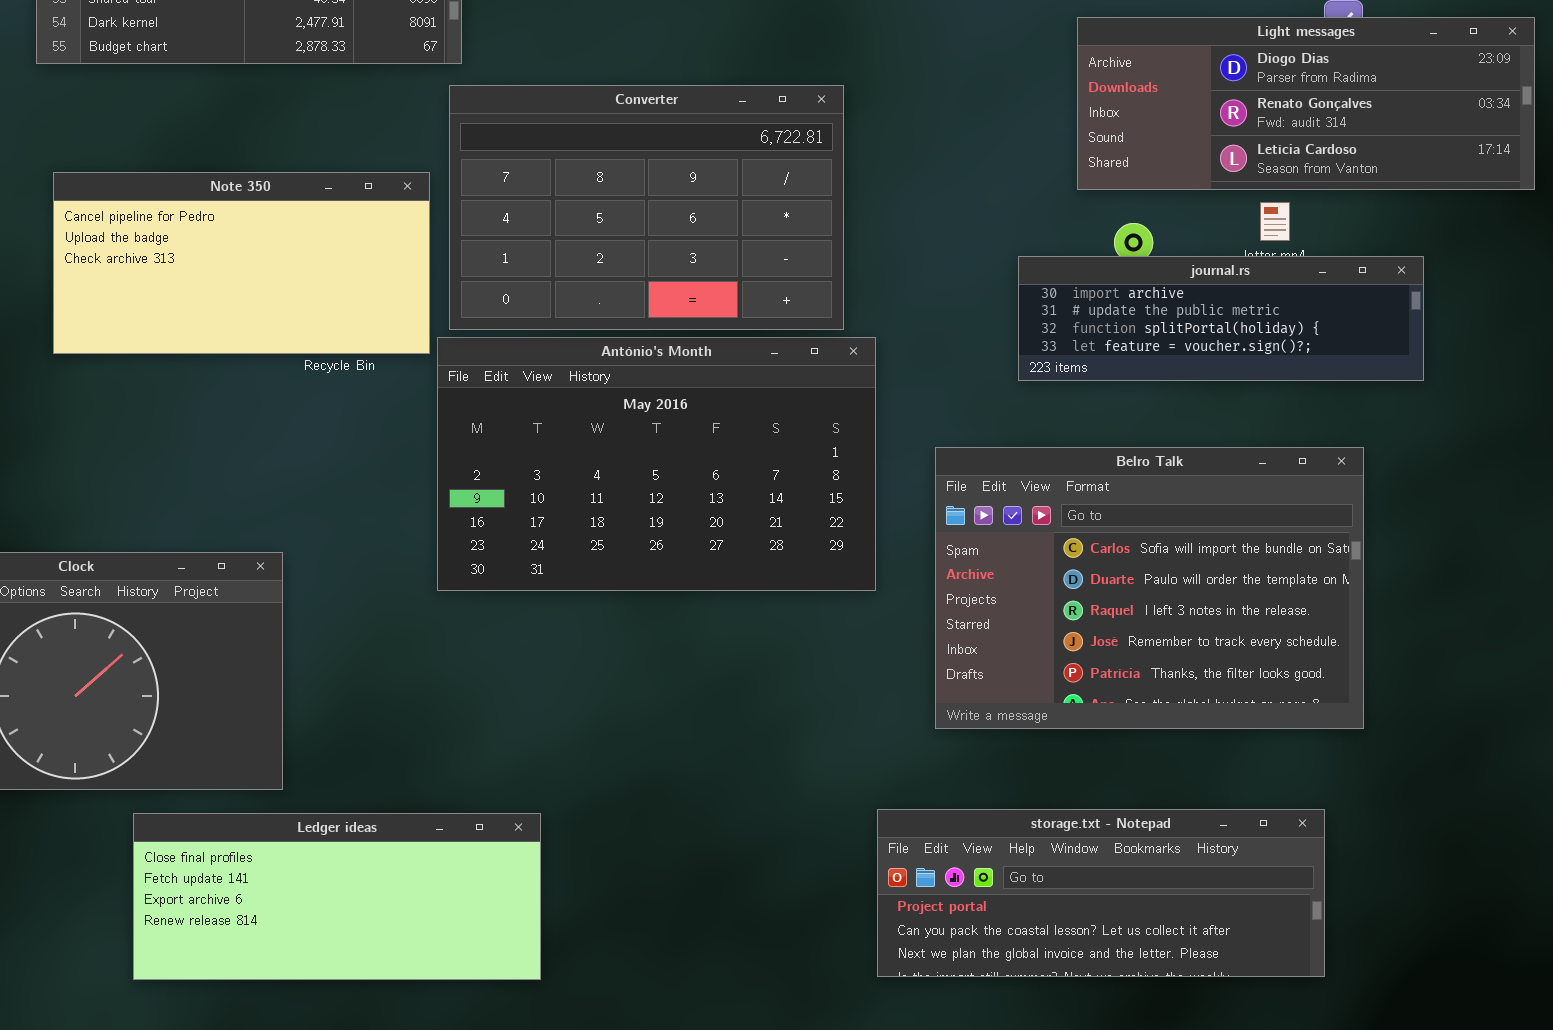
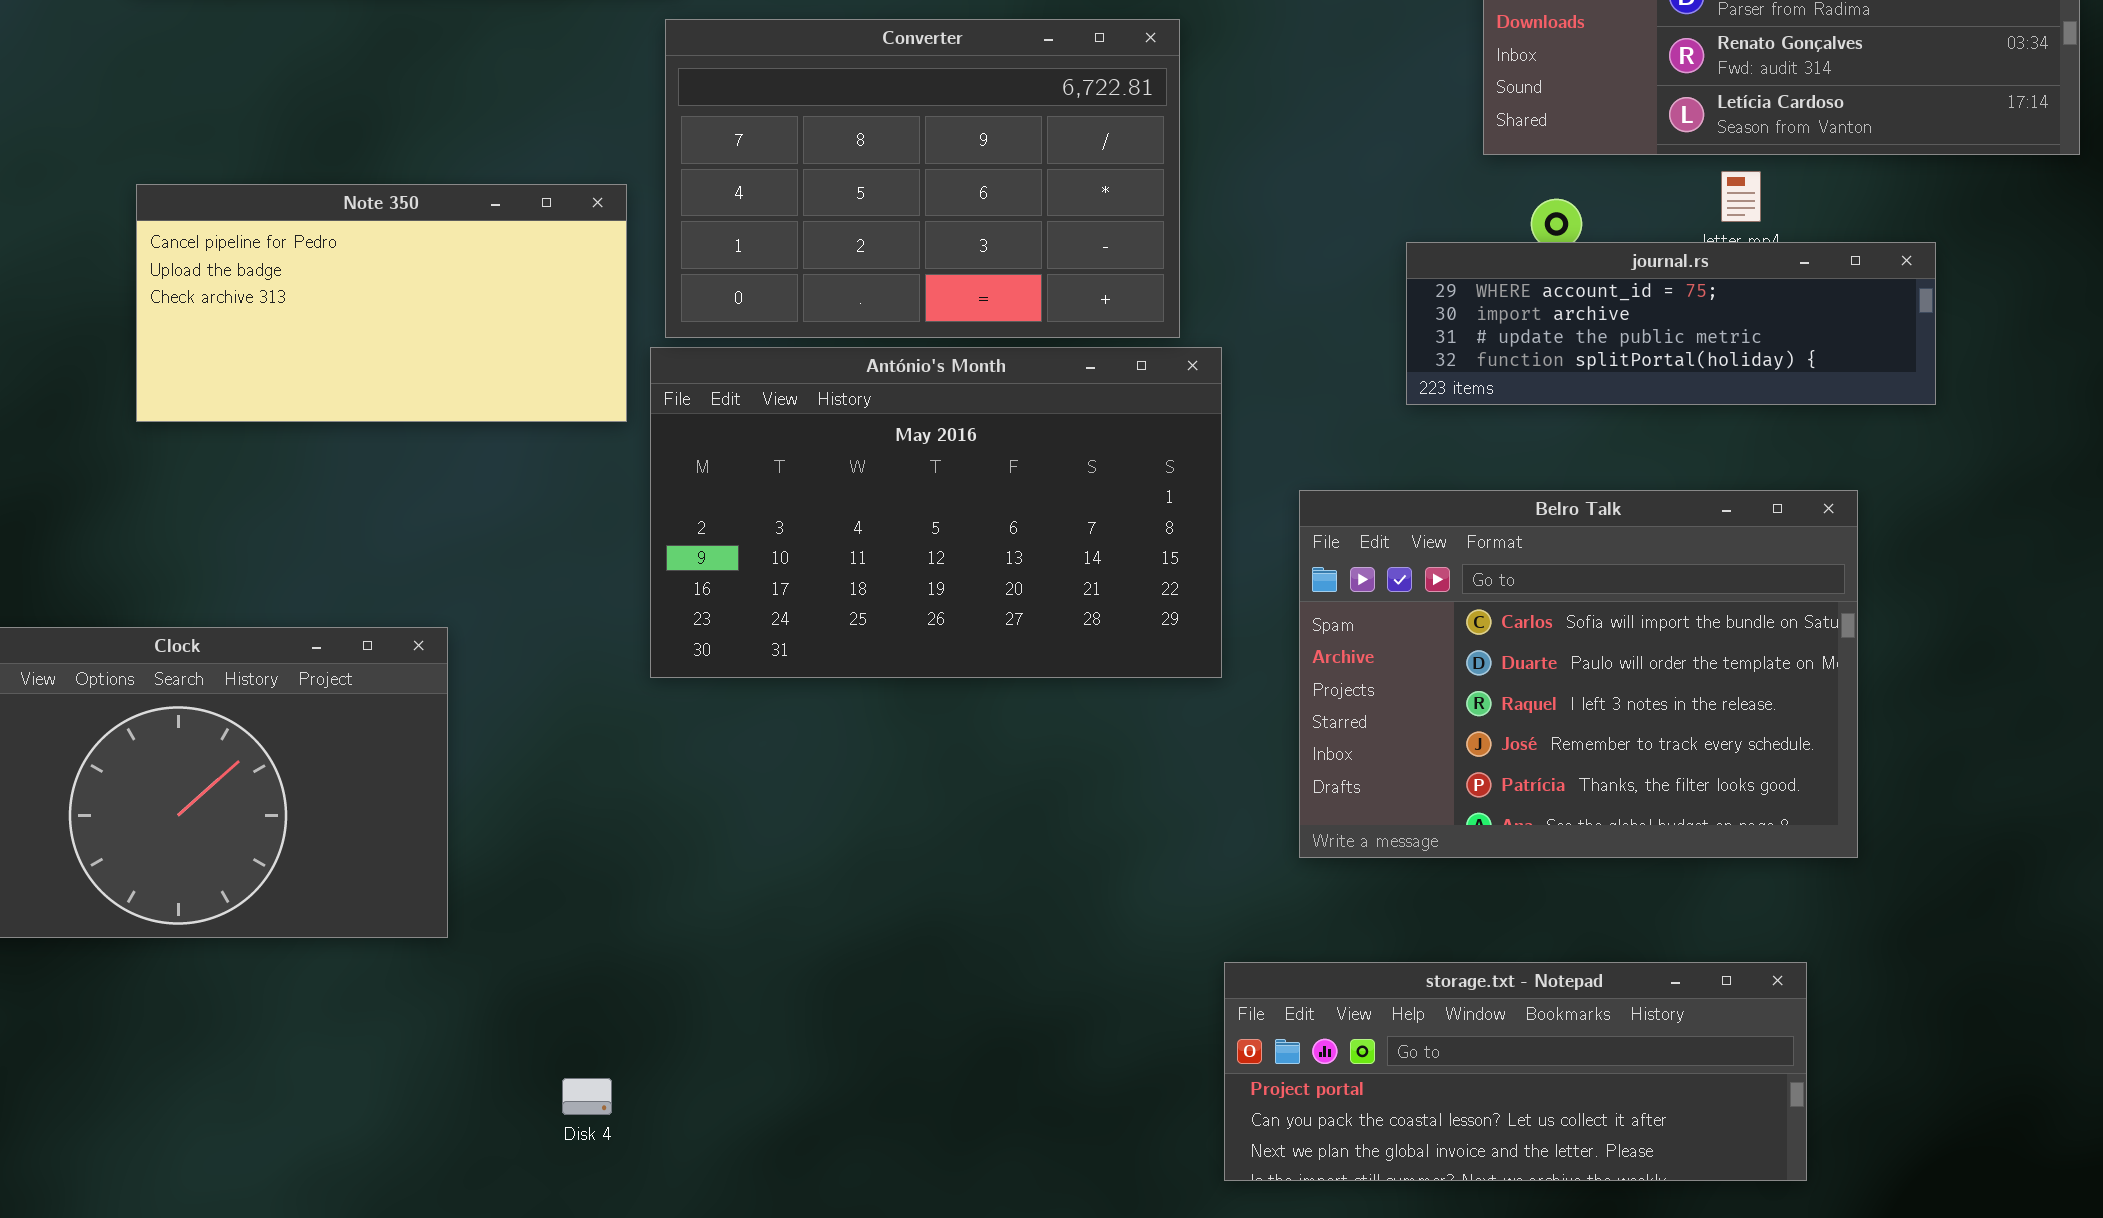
Note 350: [53,172,430,354] -> [136,184,627,422], moved
journal.rs: [1018,256,1424,381] -> [1406,242,1936,405], scrolled up 1 row
Ledger ideas: [133,813,541,980] -> none, closed

